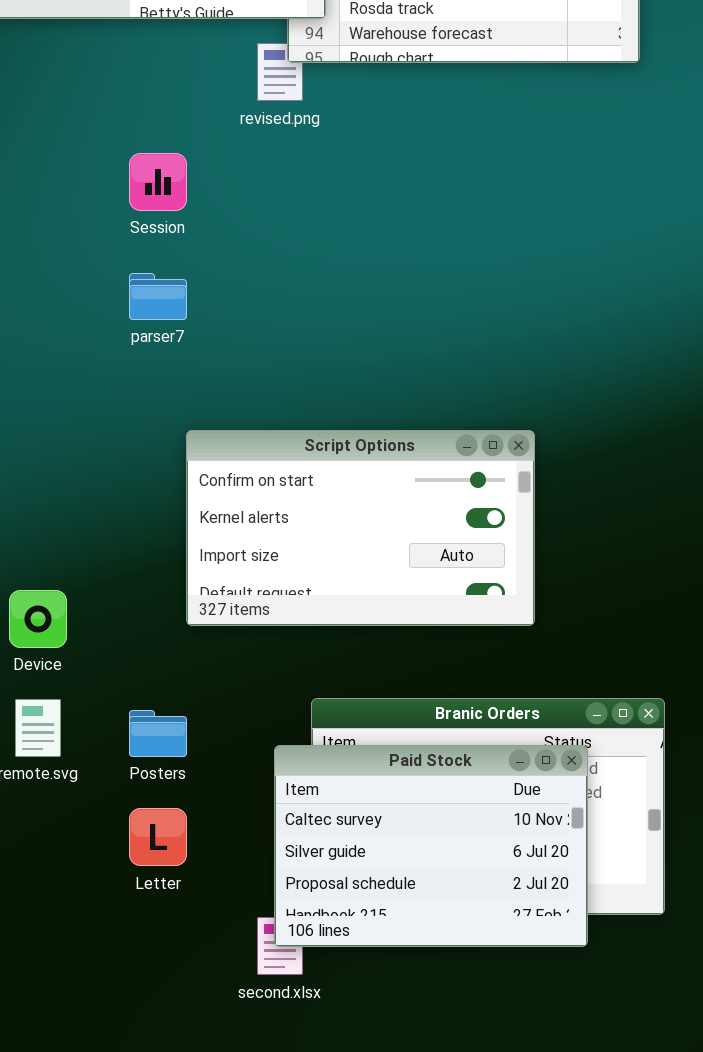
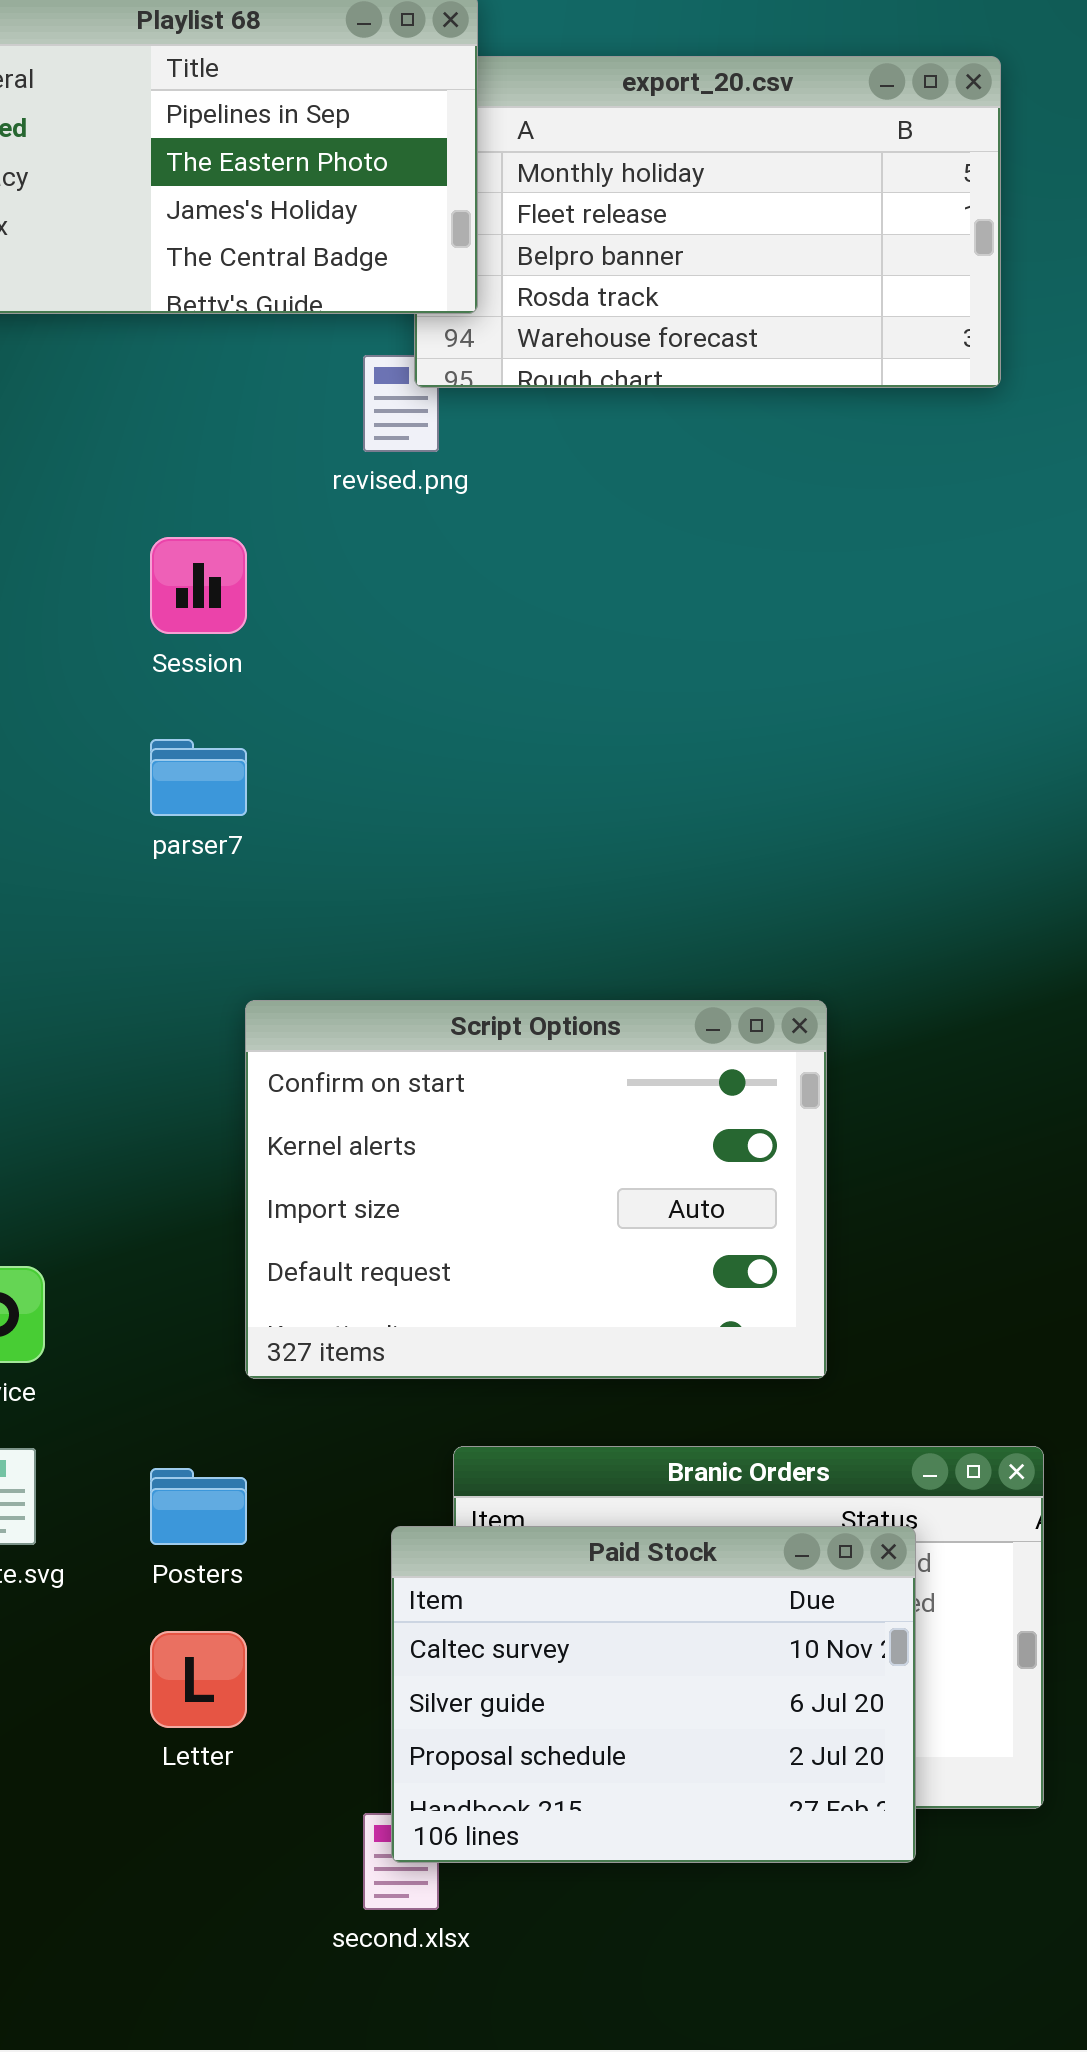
Script Options: [186,430,535,626] -> [245,1000,827,1379], resized

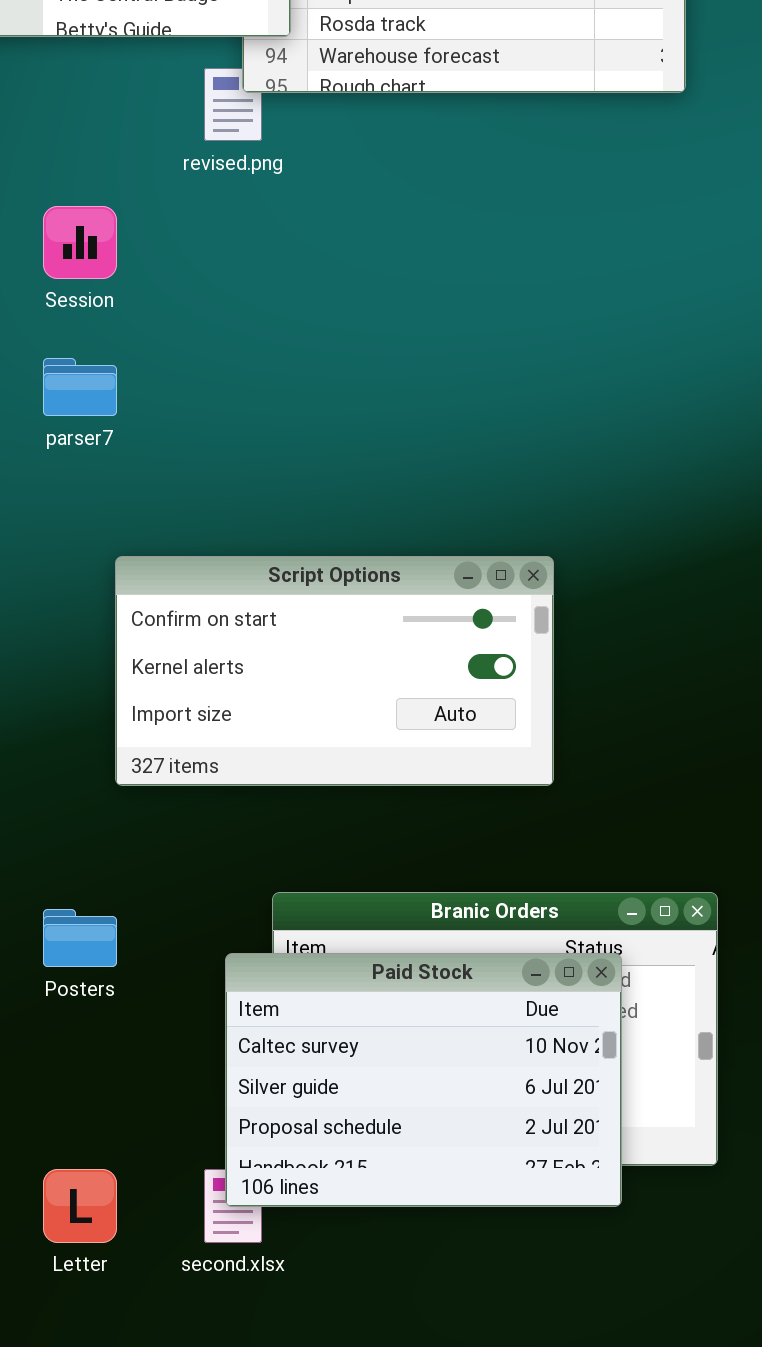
Script Options: [245,1000,827,1379] -> [115,556,554,786], resized
Letter: [150,1631,247,1728] -> [43,1169,117,1243], moved

